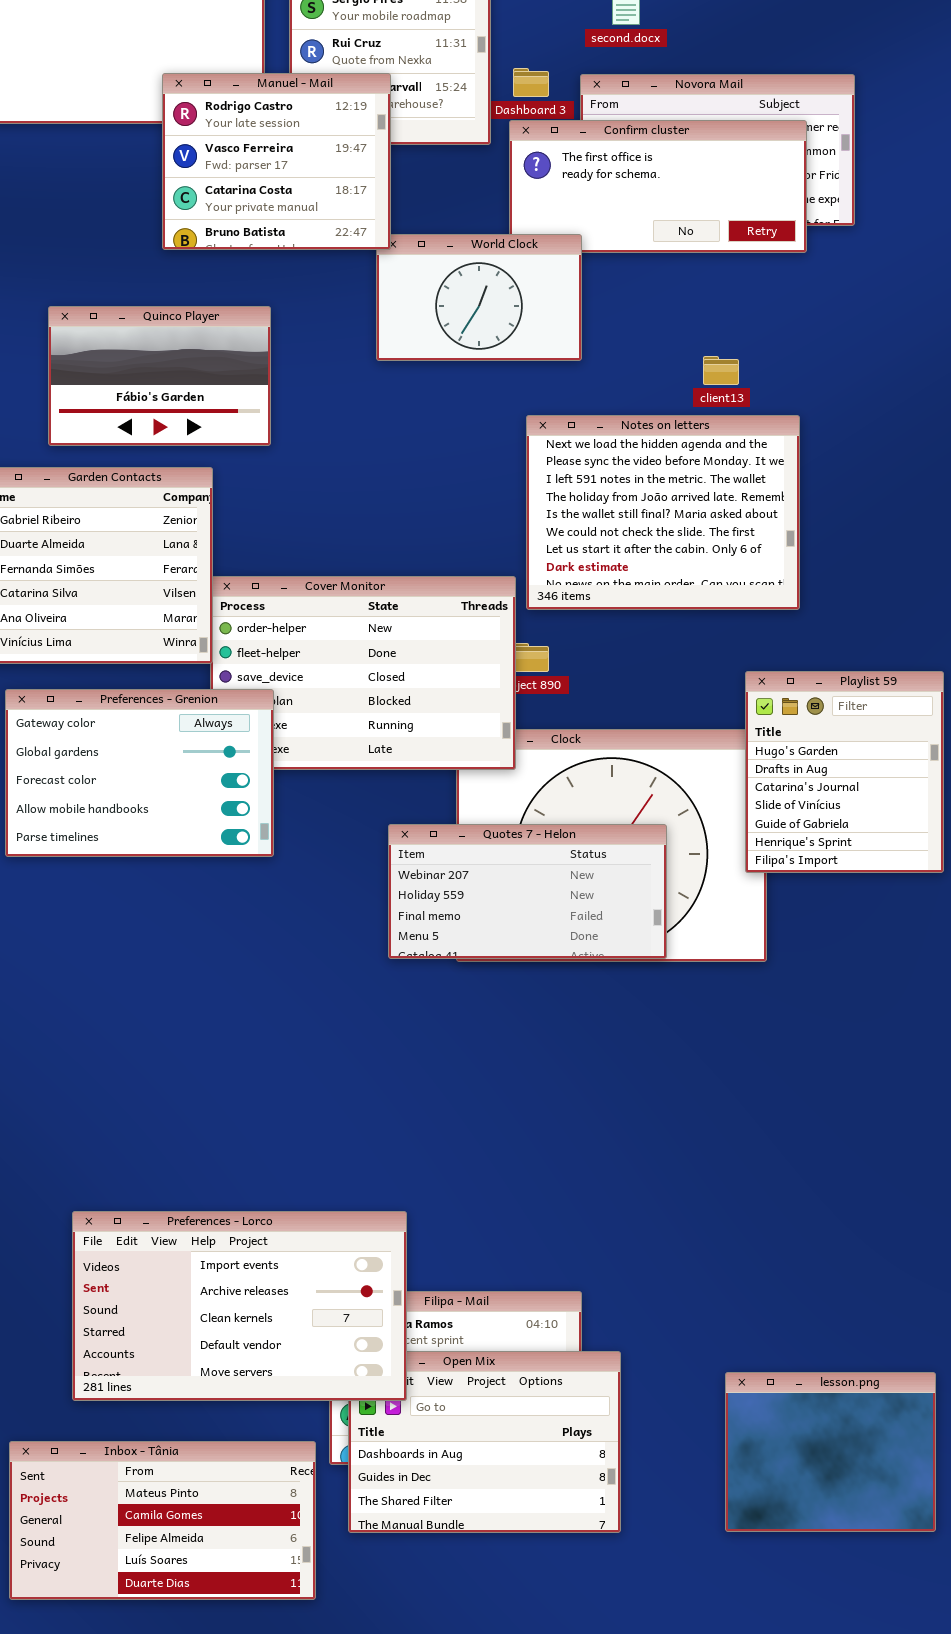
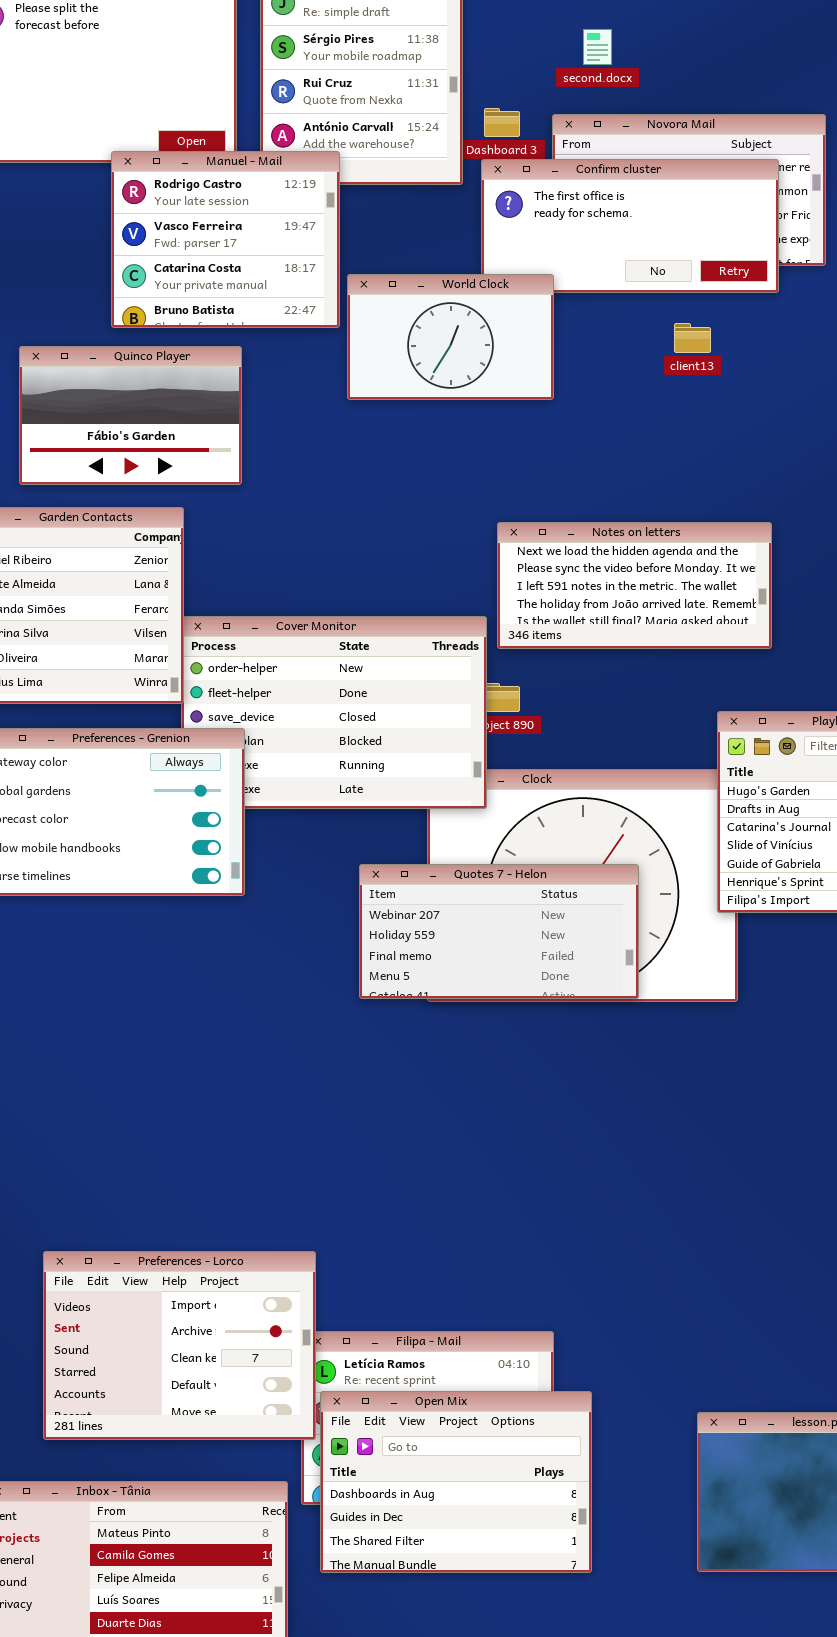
Manuel - Mail: [162,73,391,250] -> [111,151,340,328], moved
client13: [703,356,739,385] -> [674,323,711,353], moved
Notes on letters: [526,415,800,610] -> [497,522,772,649], resized
Preferences - Lorco: [72,1211,407,1401] -> [43,1251,316,1440], resized

